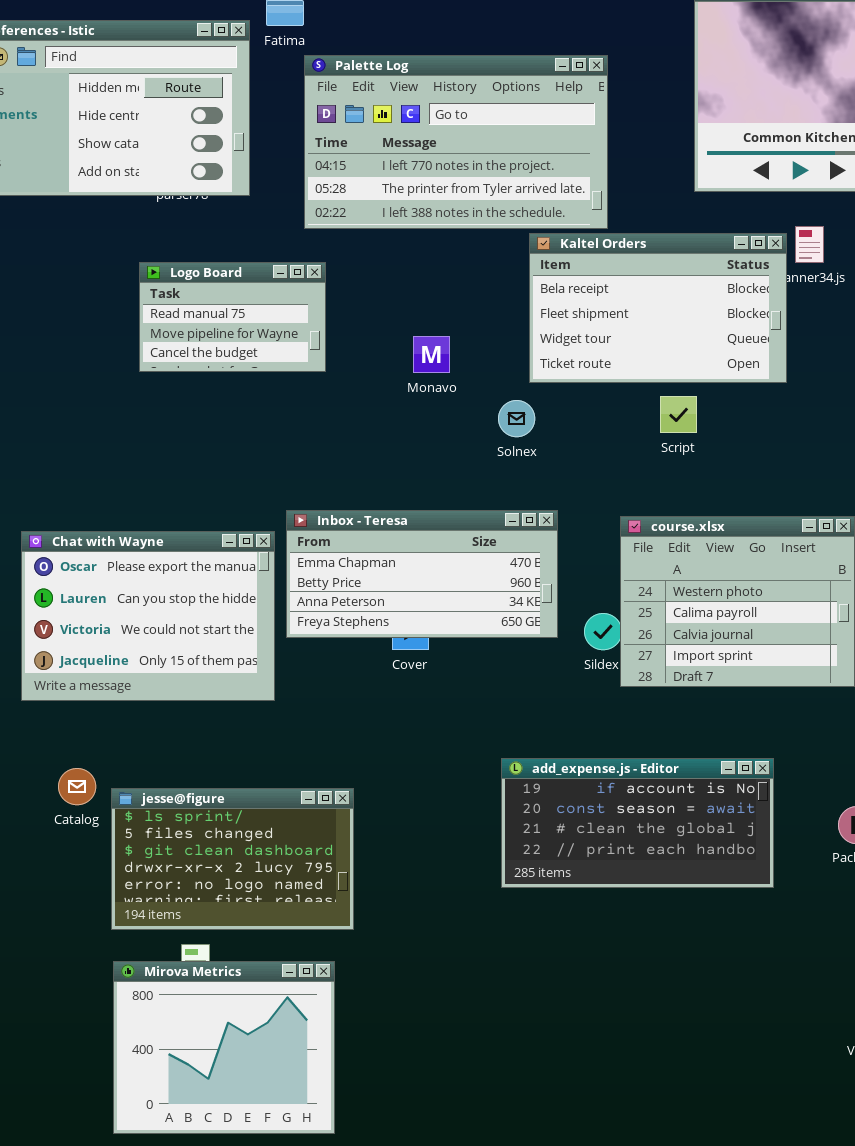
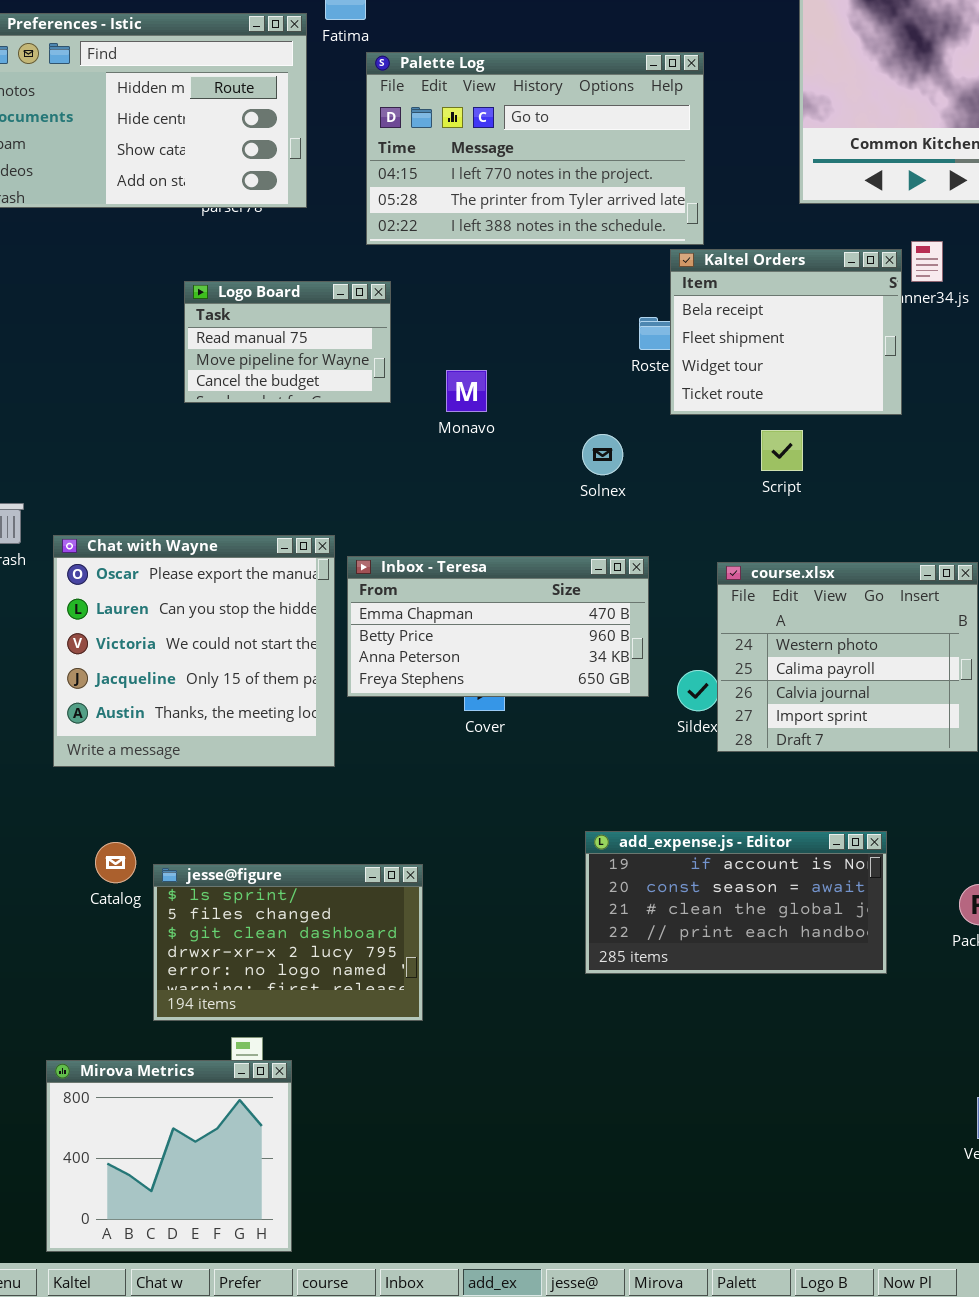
Kaltel Orders: [529,233,787,383] -> [670,249,902,415], resized
Monavo: [413,336,450,373] -> [446,370,487,412], moved
Chat with Wayne: [21,531,275,701] -> [53,535,335,767], resized
Mirova Metrics: [113,961,335,1134] -> [46,1060,292,1252], moved

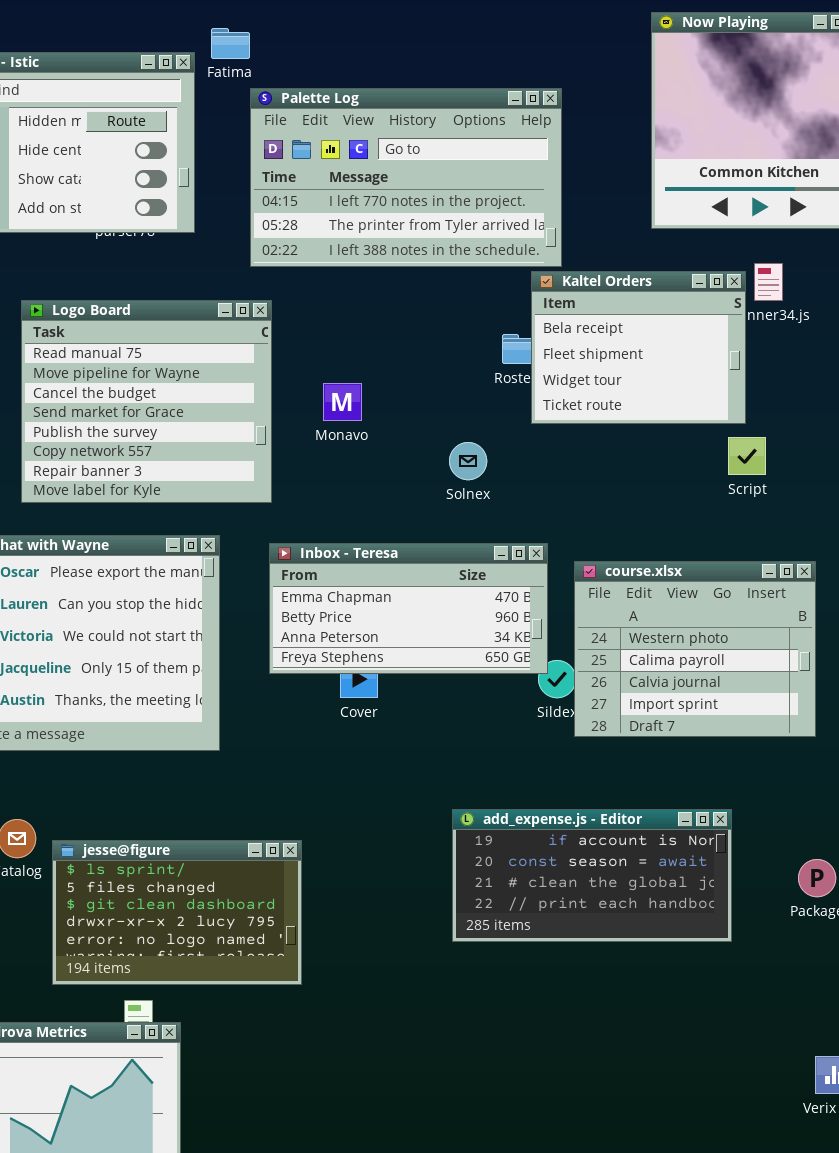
Logo Board: [184,281,391,403] -> [21,300,272,503], resized
Script: [761,430,803,471] -> [728,437,766,475], moved
Inbox - Teresa: [347,556,649,697] -> [269,543,548,674], moved

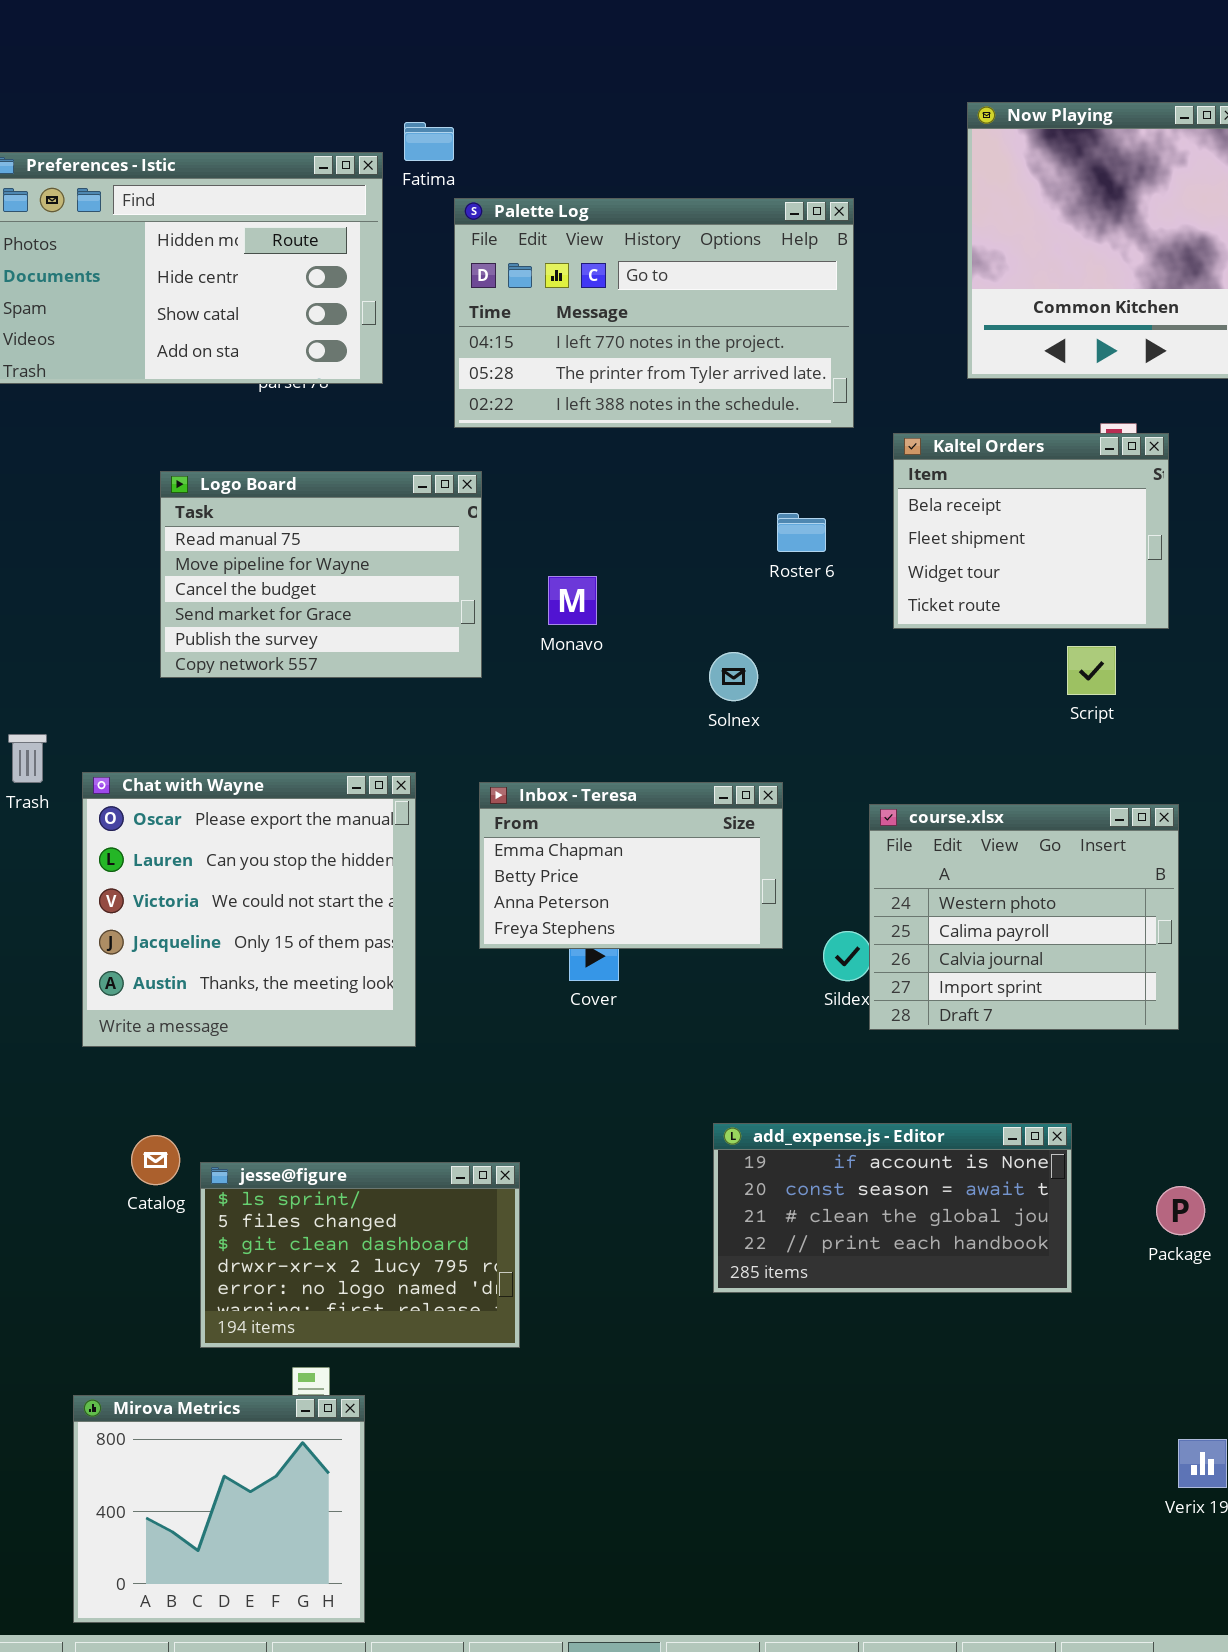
Kaltel Orders: [531,271,746,424] -> [893,433,1169,629], moved
Logo Board: [21,300,272,503] -> [160,471,482,678], resized
Inbox - Teresa: [269,543,548,674] -> [479,782,783,949], resized

